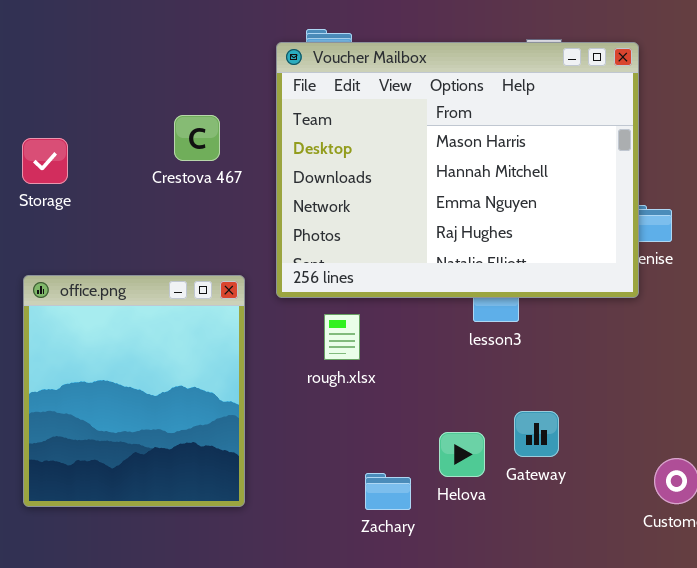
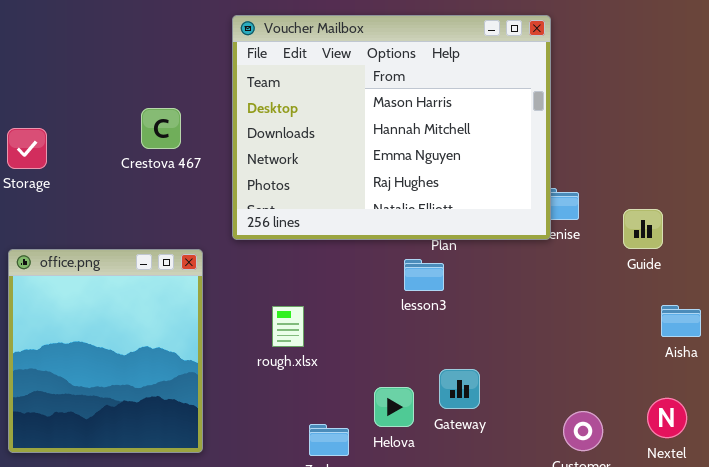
Voucher Mailbox: [276,42,639,298] -> [232,15,551,240], moved
rough.xlsx: [324,314,360,360] -> [272,306,304,347], moved

